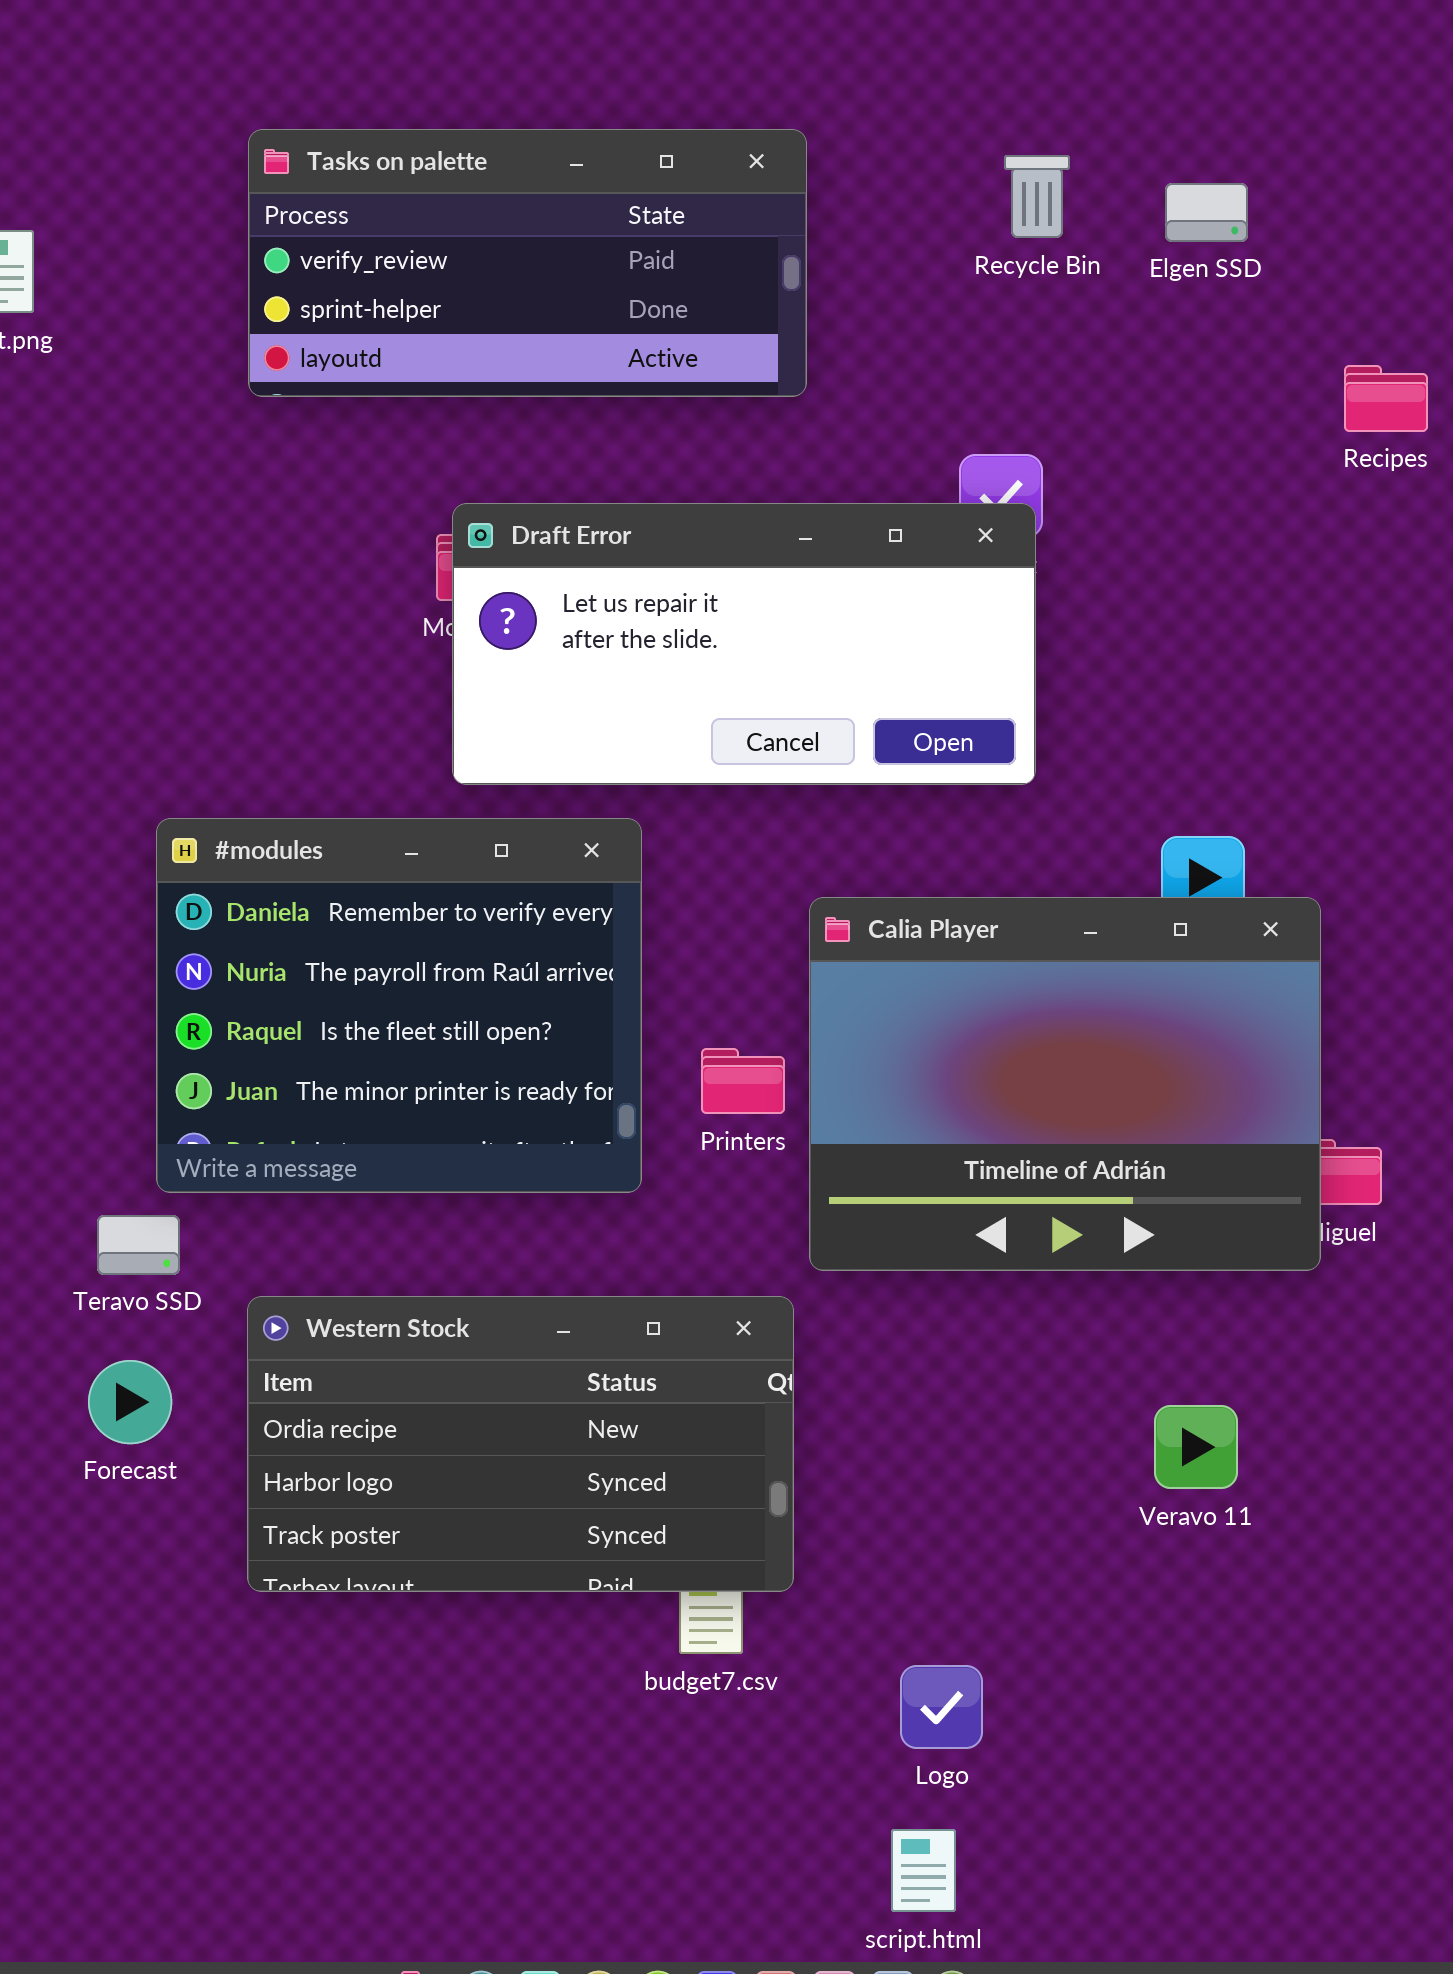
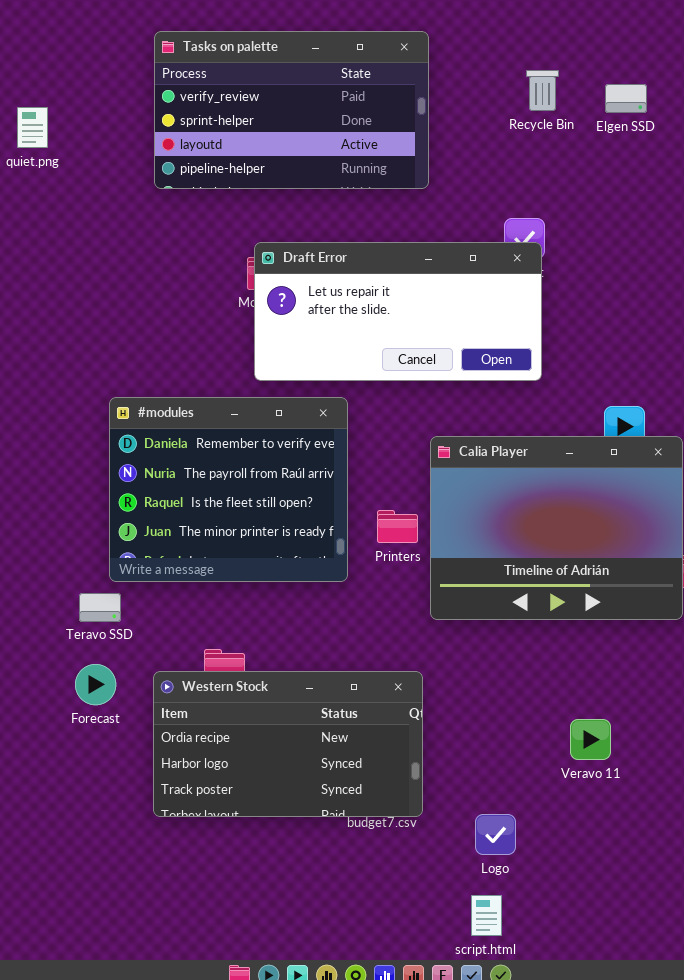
Tasks on palette: [248,129,807,397] -> [154,31,429,189], resized
Western Stock: [247,1296,794,1592] -> [153,671,423,817], moved
Veravo 11: [1154,1405,1238,1489] -> [570,719,611,760], moved

